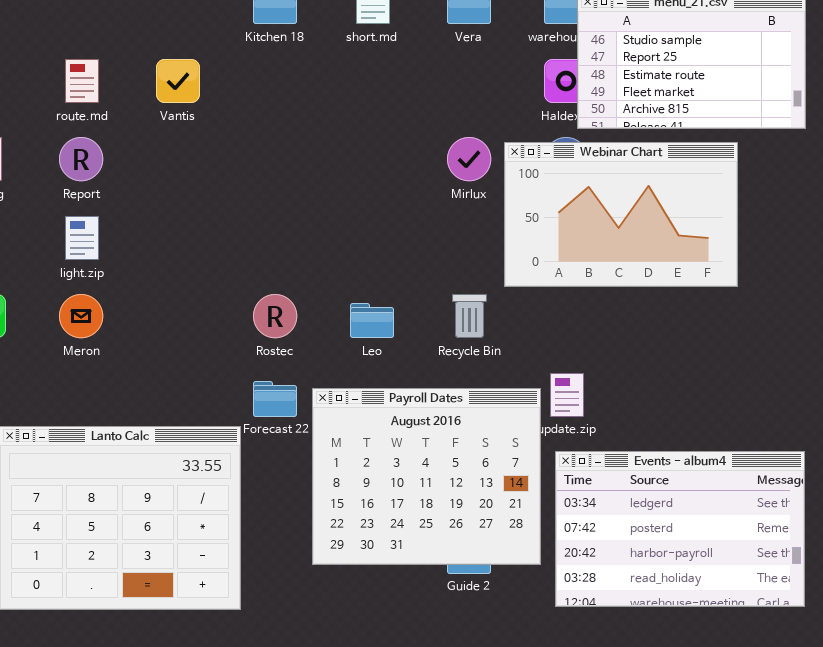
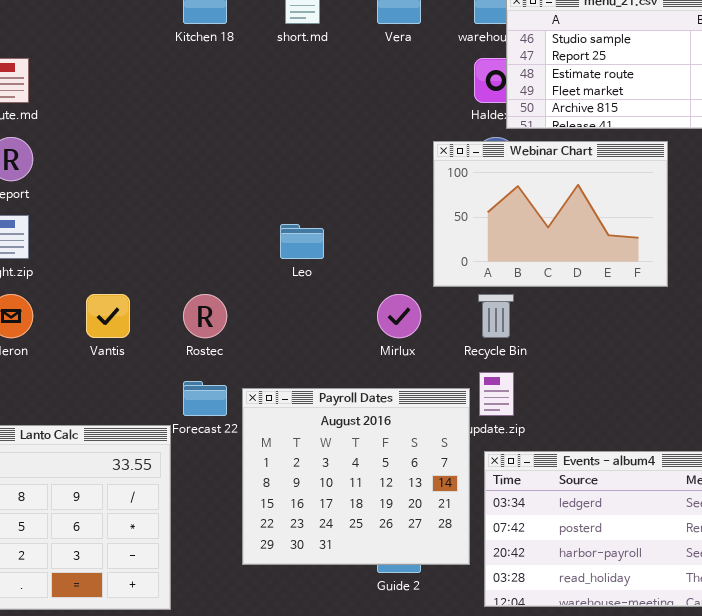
Vantis: [156,59,200,103] -> [86,294,130,338], moved
Mirlux: [447,137,491,181] -> [377,294,421,338], moved
Recycle Bin: [452,294,487,338] -> [478,294,514,338], moved
Leo: [350,303,394,338] -> [280,224,324,259], moved

